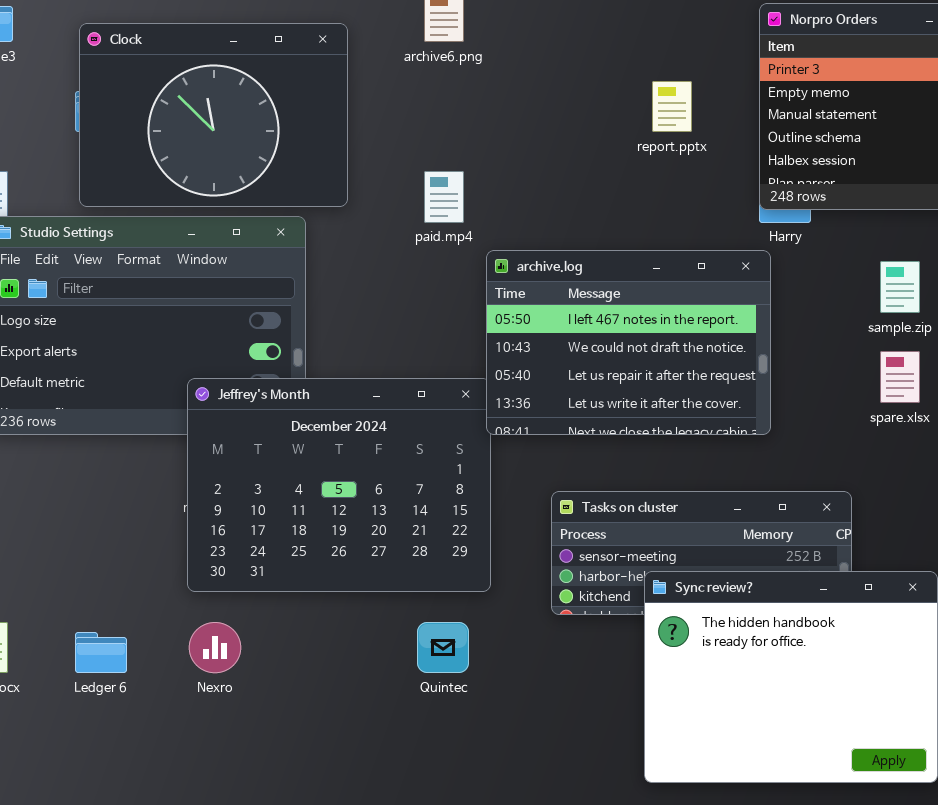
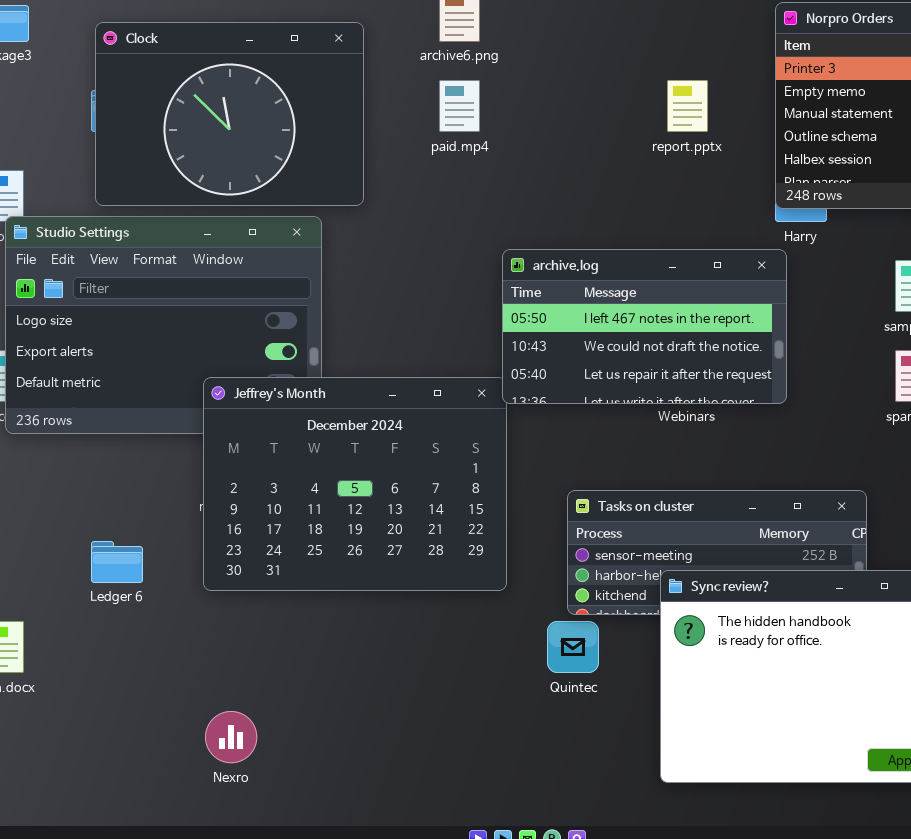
paid.mp4: [424,171,464,223] -> [439,80,480,132], moved
archive.log: [486,250,771,435] -> [502,249,787,404], resized
Nexro: [189,622,241,673] -> [205,711,257,763], moved
Quintec: [417,622,469,673] -> [547,621,599,673], moved
Ledger 6: [75,632,127,673] -> [91,541,143,583], moved

